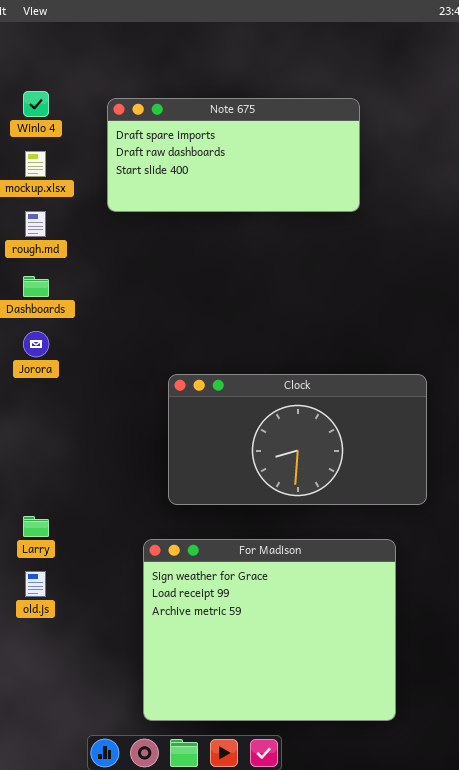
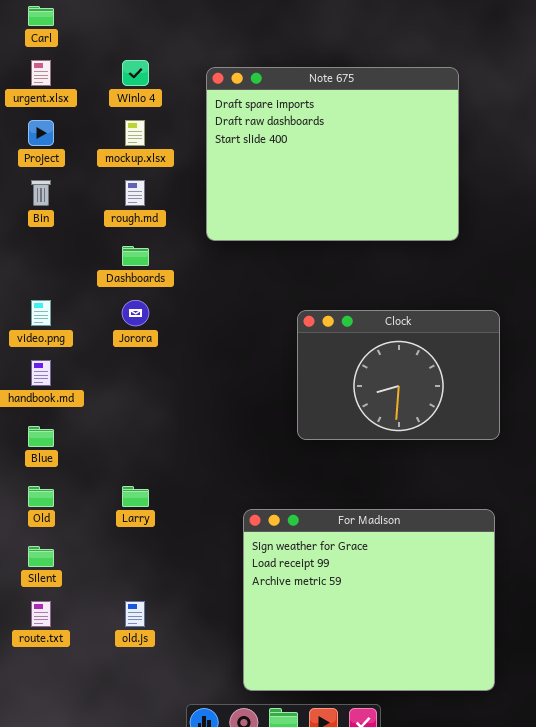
Note 675: [107,98,360,212] -> [206,67,459,241], resized
Clock: [168,374,427,505] -> [297,310,500,440], moved, resized
old.js: [25,571,46,597] -> [125,601,145,627], moved

